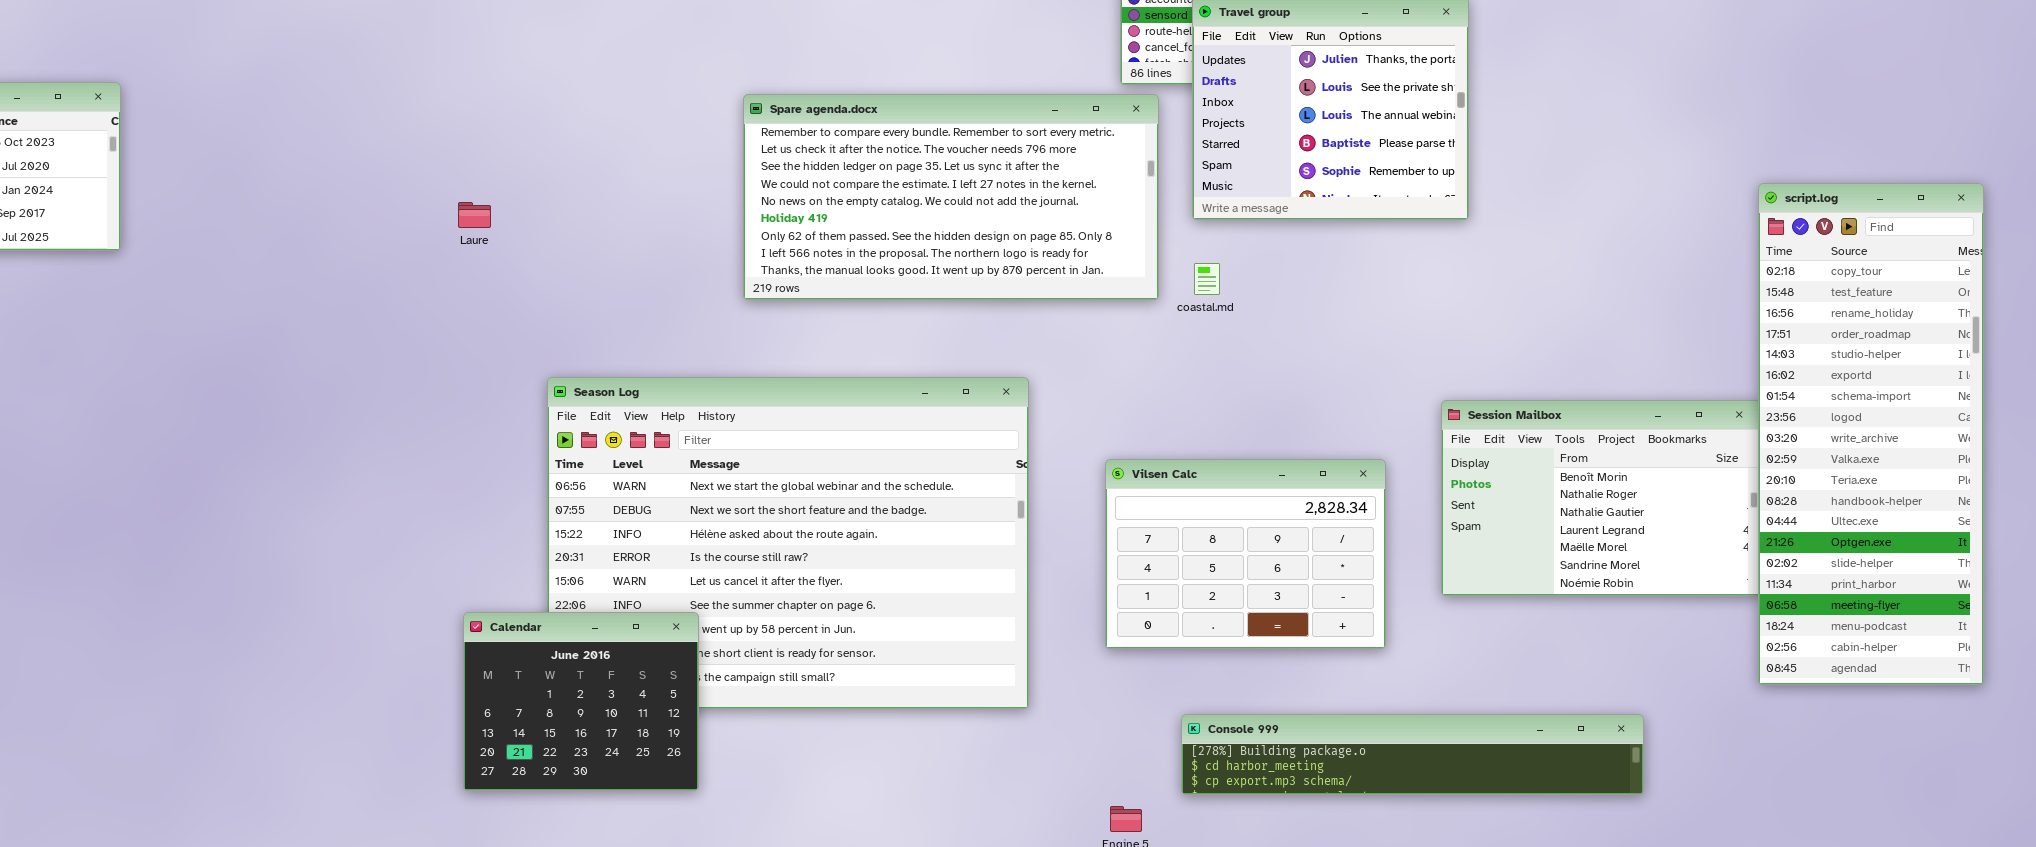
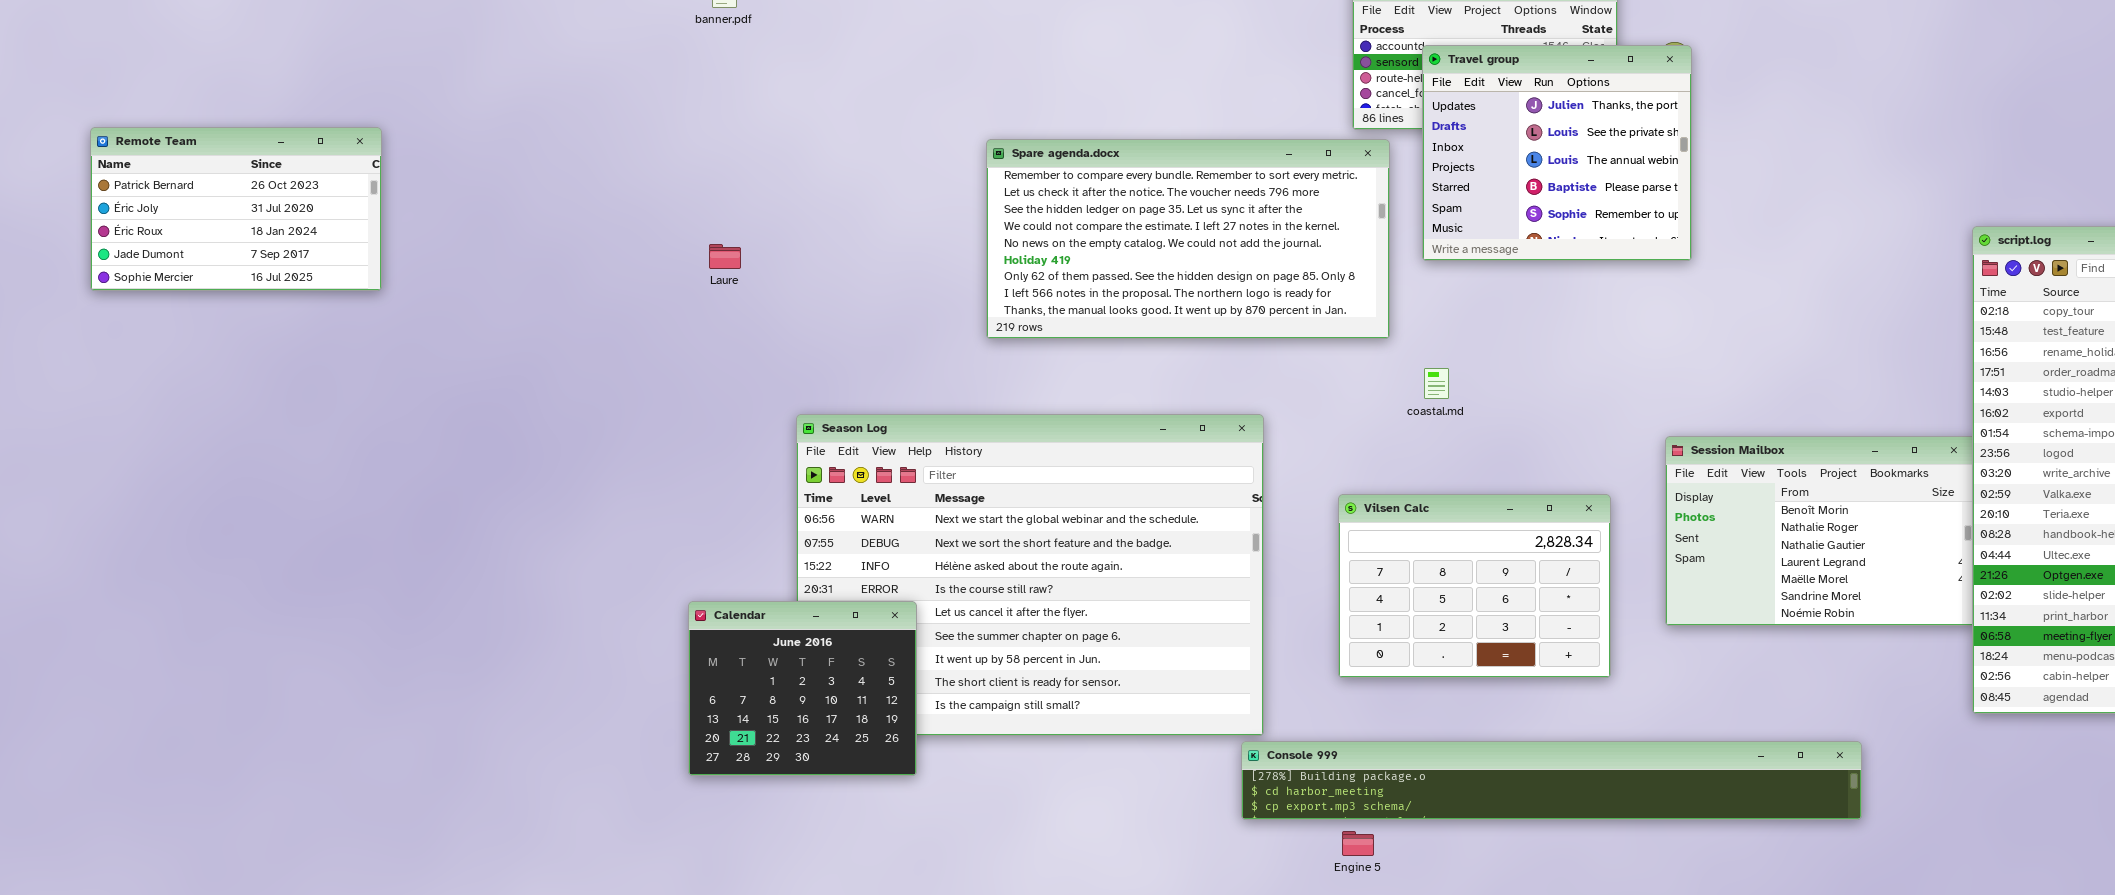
coastal.md: [1194,263,1220,295] -> [1424,368,1449,399], moved
Calendar: [463,612,699,791] -> [688,601,917,776], moved
Console 999: [1181,714,1644,795] -> [1241,741,1862,820], resized

